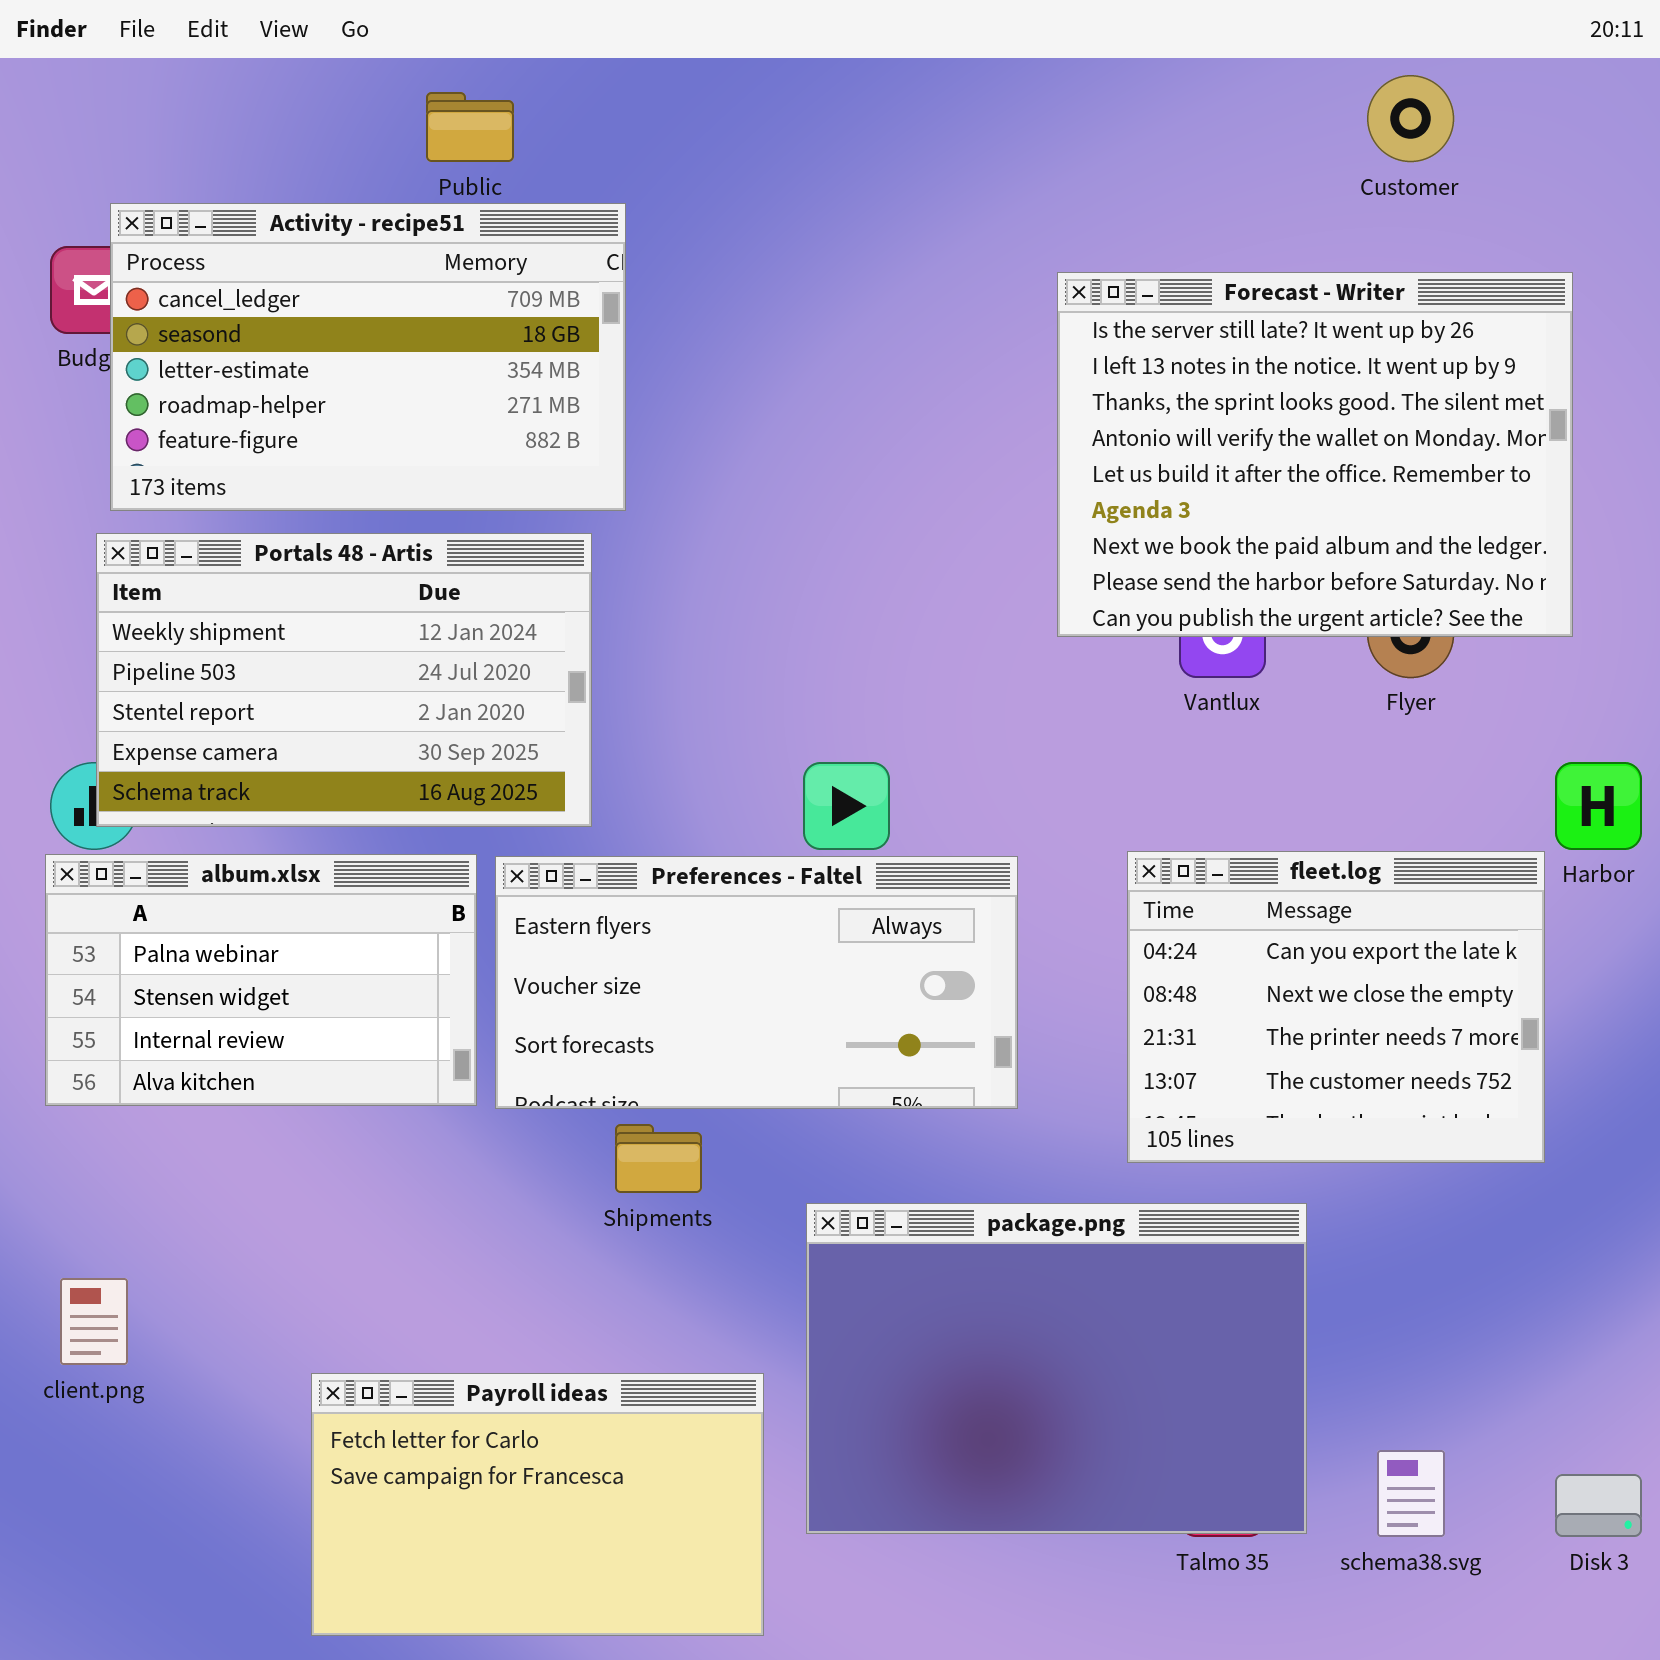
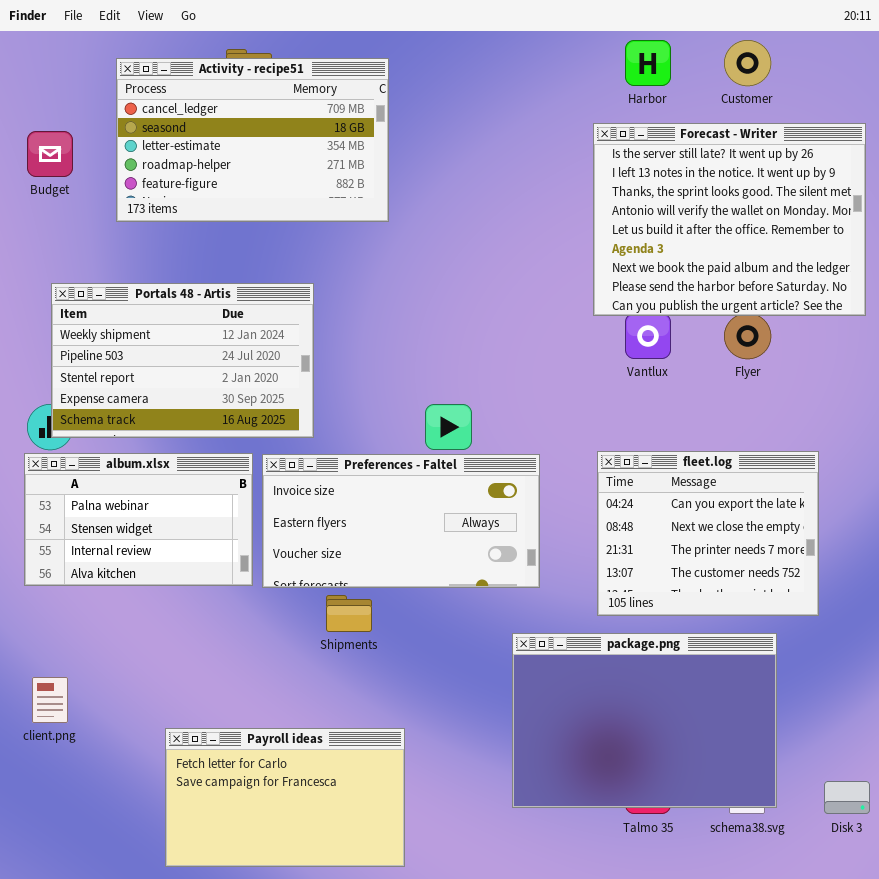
Activity - recipe51: [110,203,626,511] -> [116,58,389,222], moved
Forecast - Writer: [1057,272,1573,637] -> [593,123,866,316], moved
Harbor: [1555,762,1642,850] -> [625,40,671,86], moved
Preferences - Faltel: [495,856,1018,1109] -> [262,454,540,588], scrolled up 1 row
package.png: [806,1203,1307,1534] -> [512,633,777,808], moved

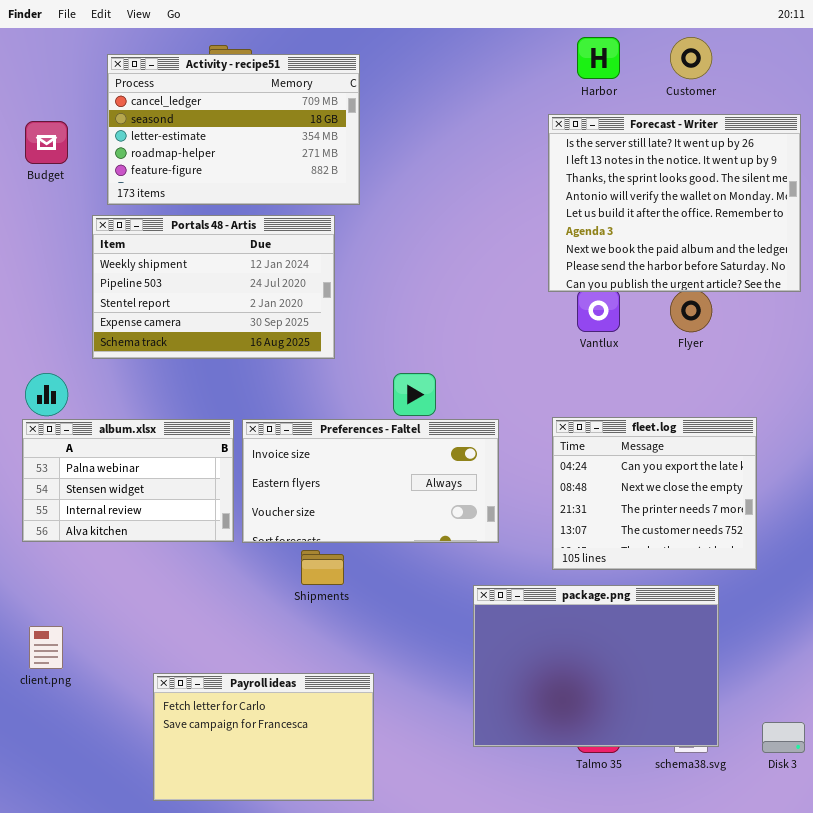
Portals 48 - Artis: [51,283,314,438] -> [92,215,335,359], moved

